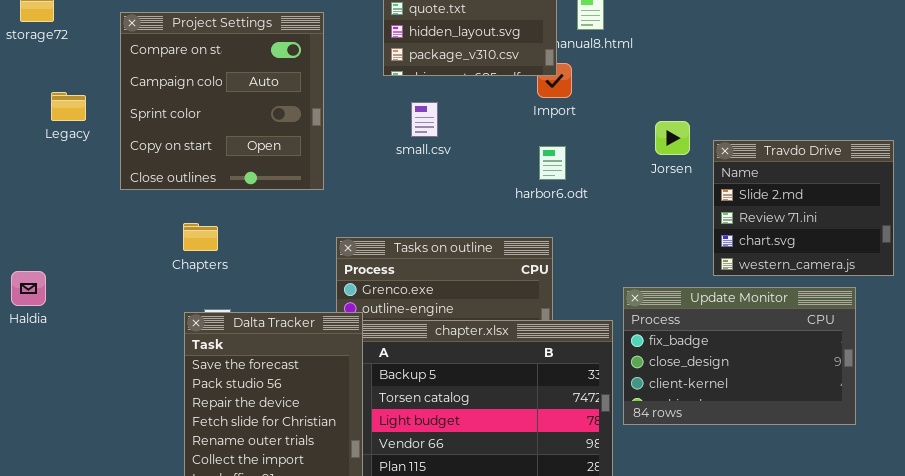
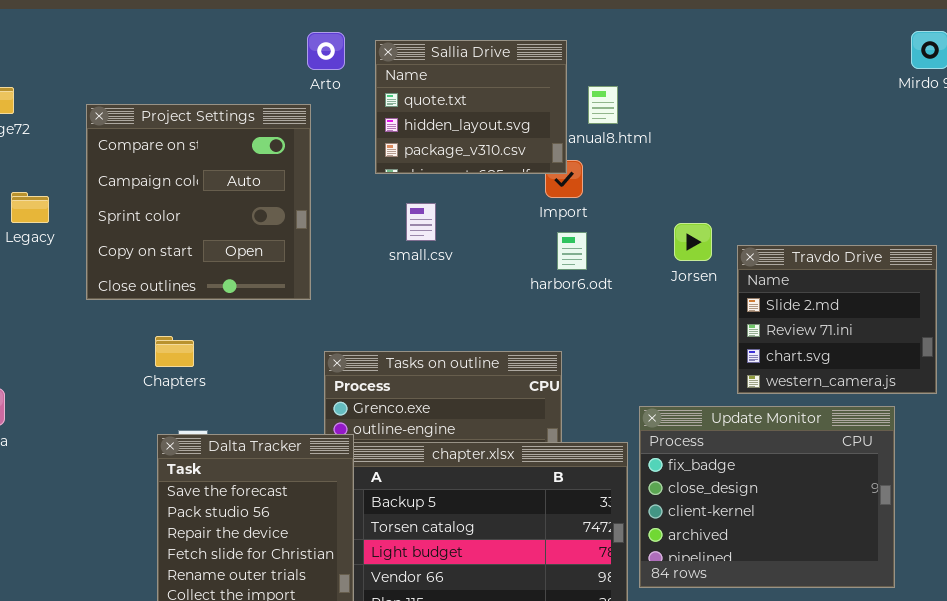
harbor6.odt: [539,146,566,180] -> [557,232,587,270], moved
Update Monitor: [623,287,856,425] -> [639,406,895,588], resized

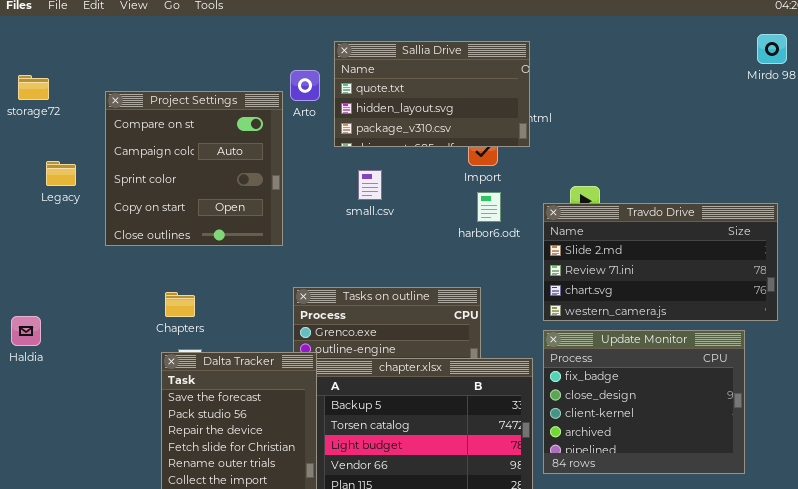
Arto: [307,32,345,70] -> [290,70,320,101], moved
Sallia Drive: [375,40,567,174] -> [334,41,530,147], resized
Travdo Drive: [737,245,937,394] -> [543,203,778,321], resized
Chapters: [155,336,194,367] -> [165,292,195,317], moved

